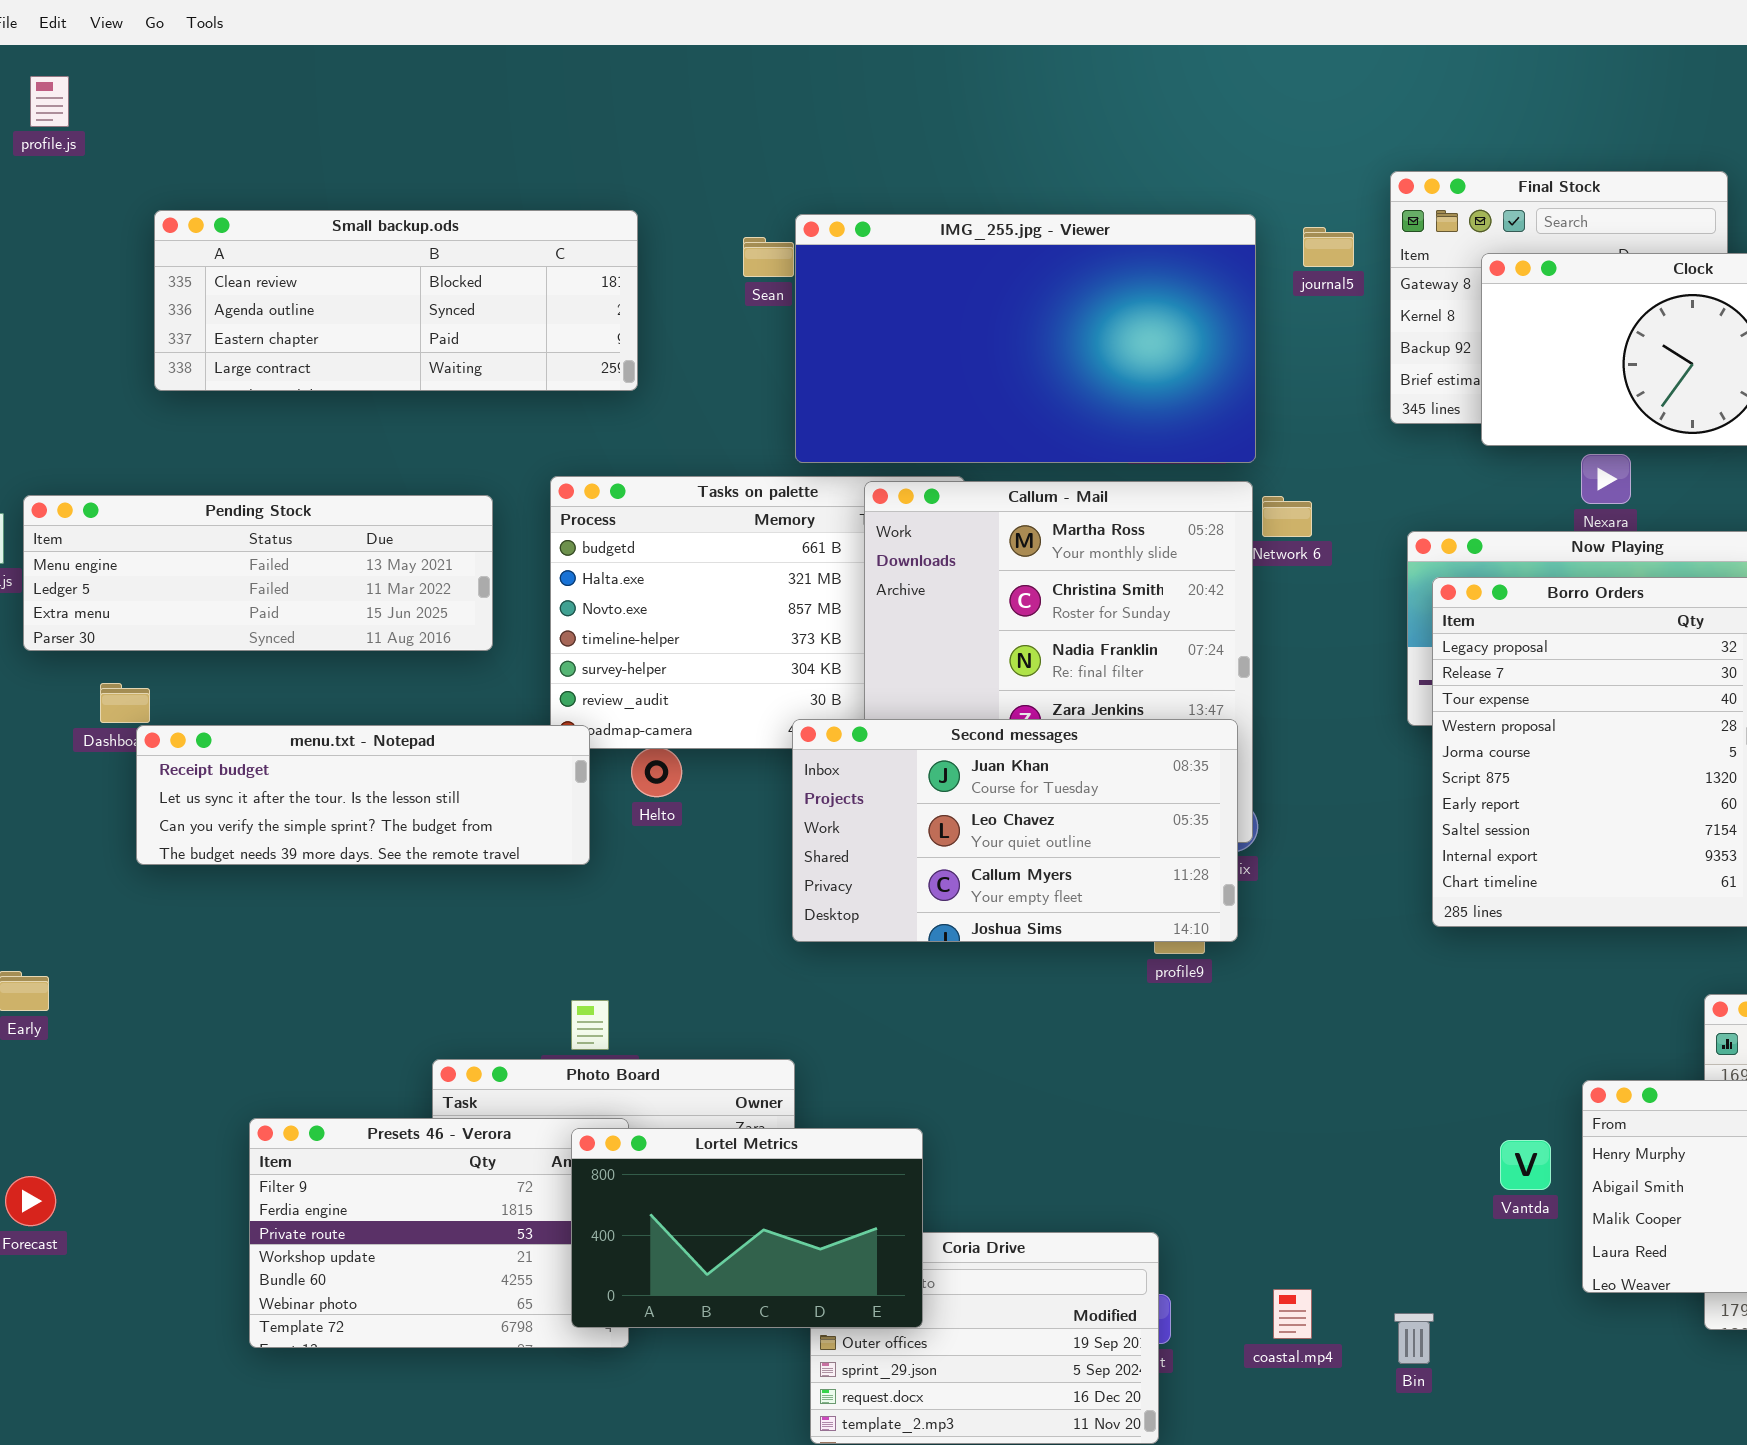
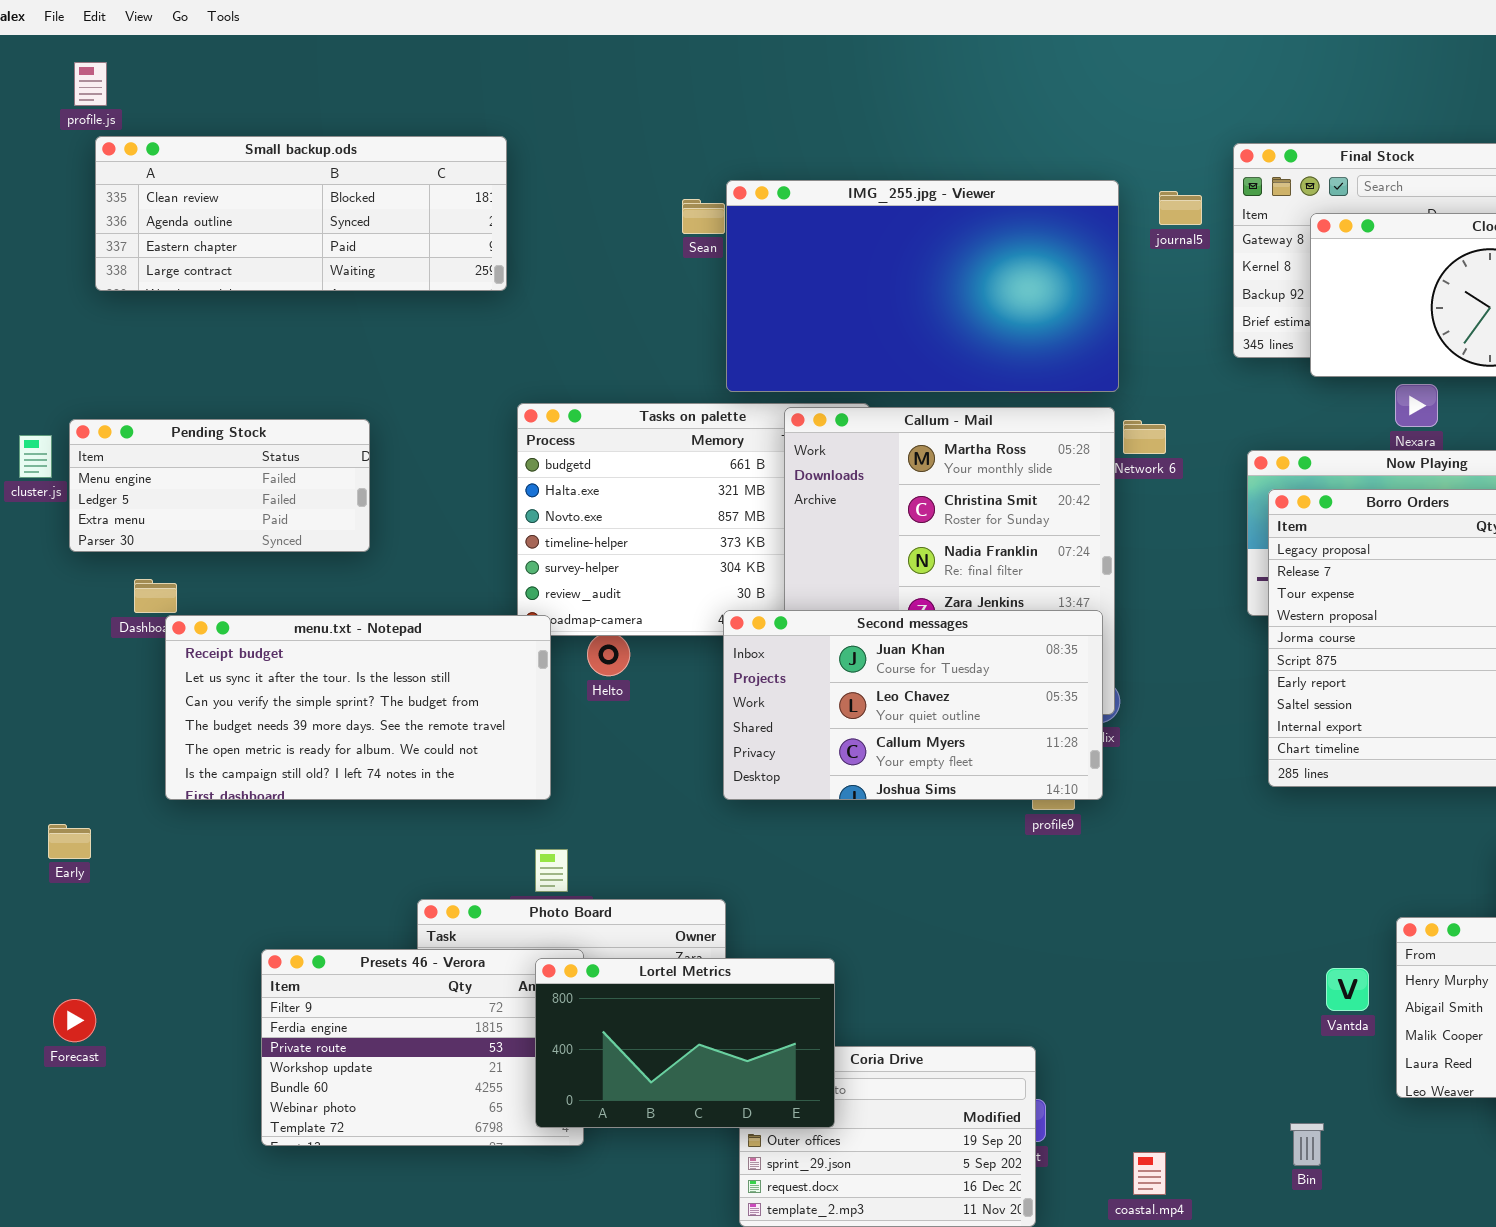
Small backup.ods: [154,210,638,391] -> [95,136,507,291], moved
Pending Stock: [23,495,493,651] -> [69,419,370,552], resized
menu.txt - Notepad: [136,725,590,865] -> [165,615,551,800], resized
coastal.mp4: [1273,1289,1312,1339] -> [1133,1152,1166,1195], moved
Bin: [1394,1313,1434,1364] -> [1290,1123,1324,1166], moved

